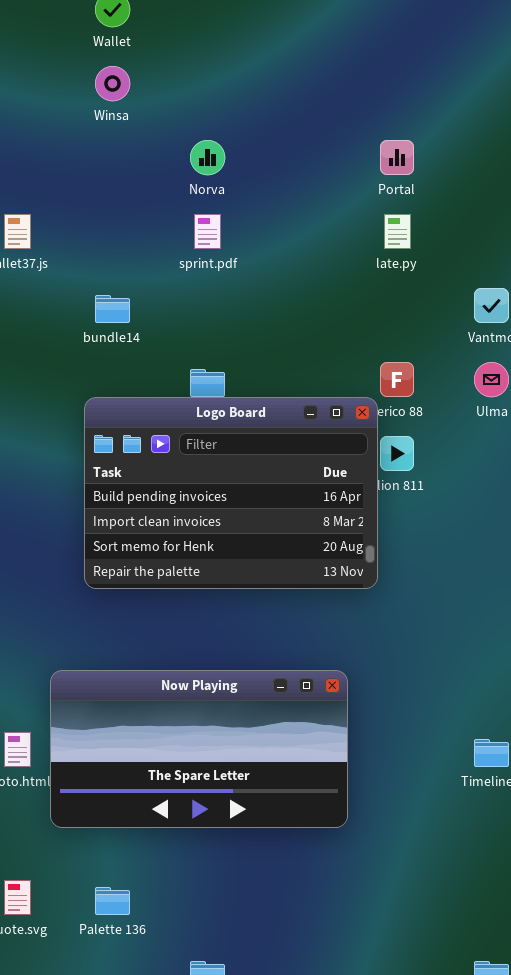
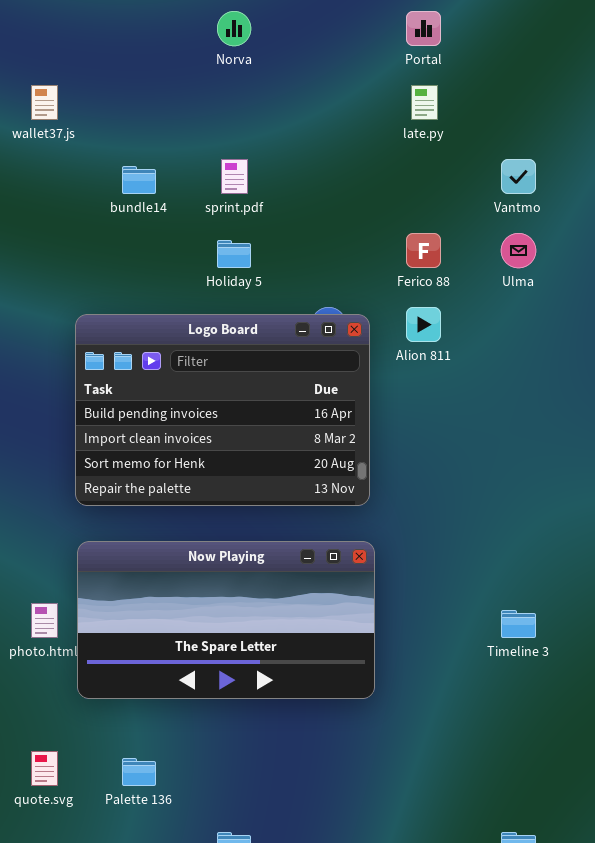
sprint.pdf: [194,214,221,249] -> [221,159,248,194], moved
Logo Board: [84,397,378,589] -> [75,314,370,506], moved

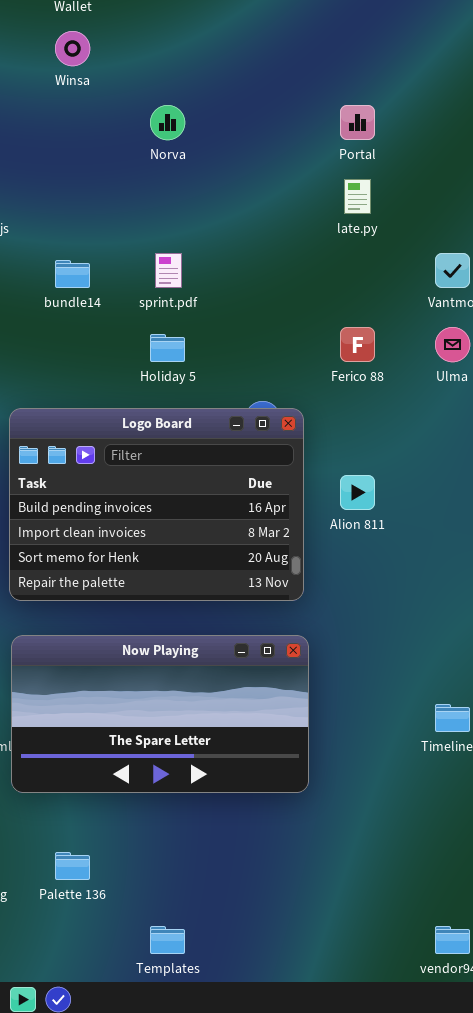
Alion 811: [406,307,441,342] -> [340,475,375,510], moved

